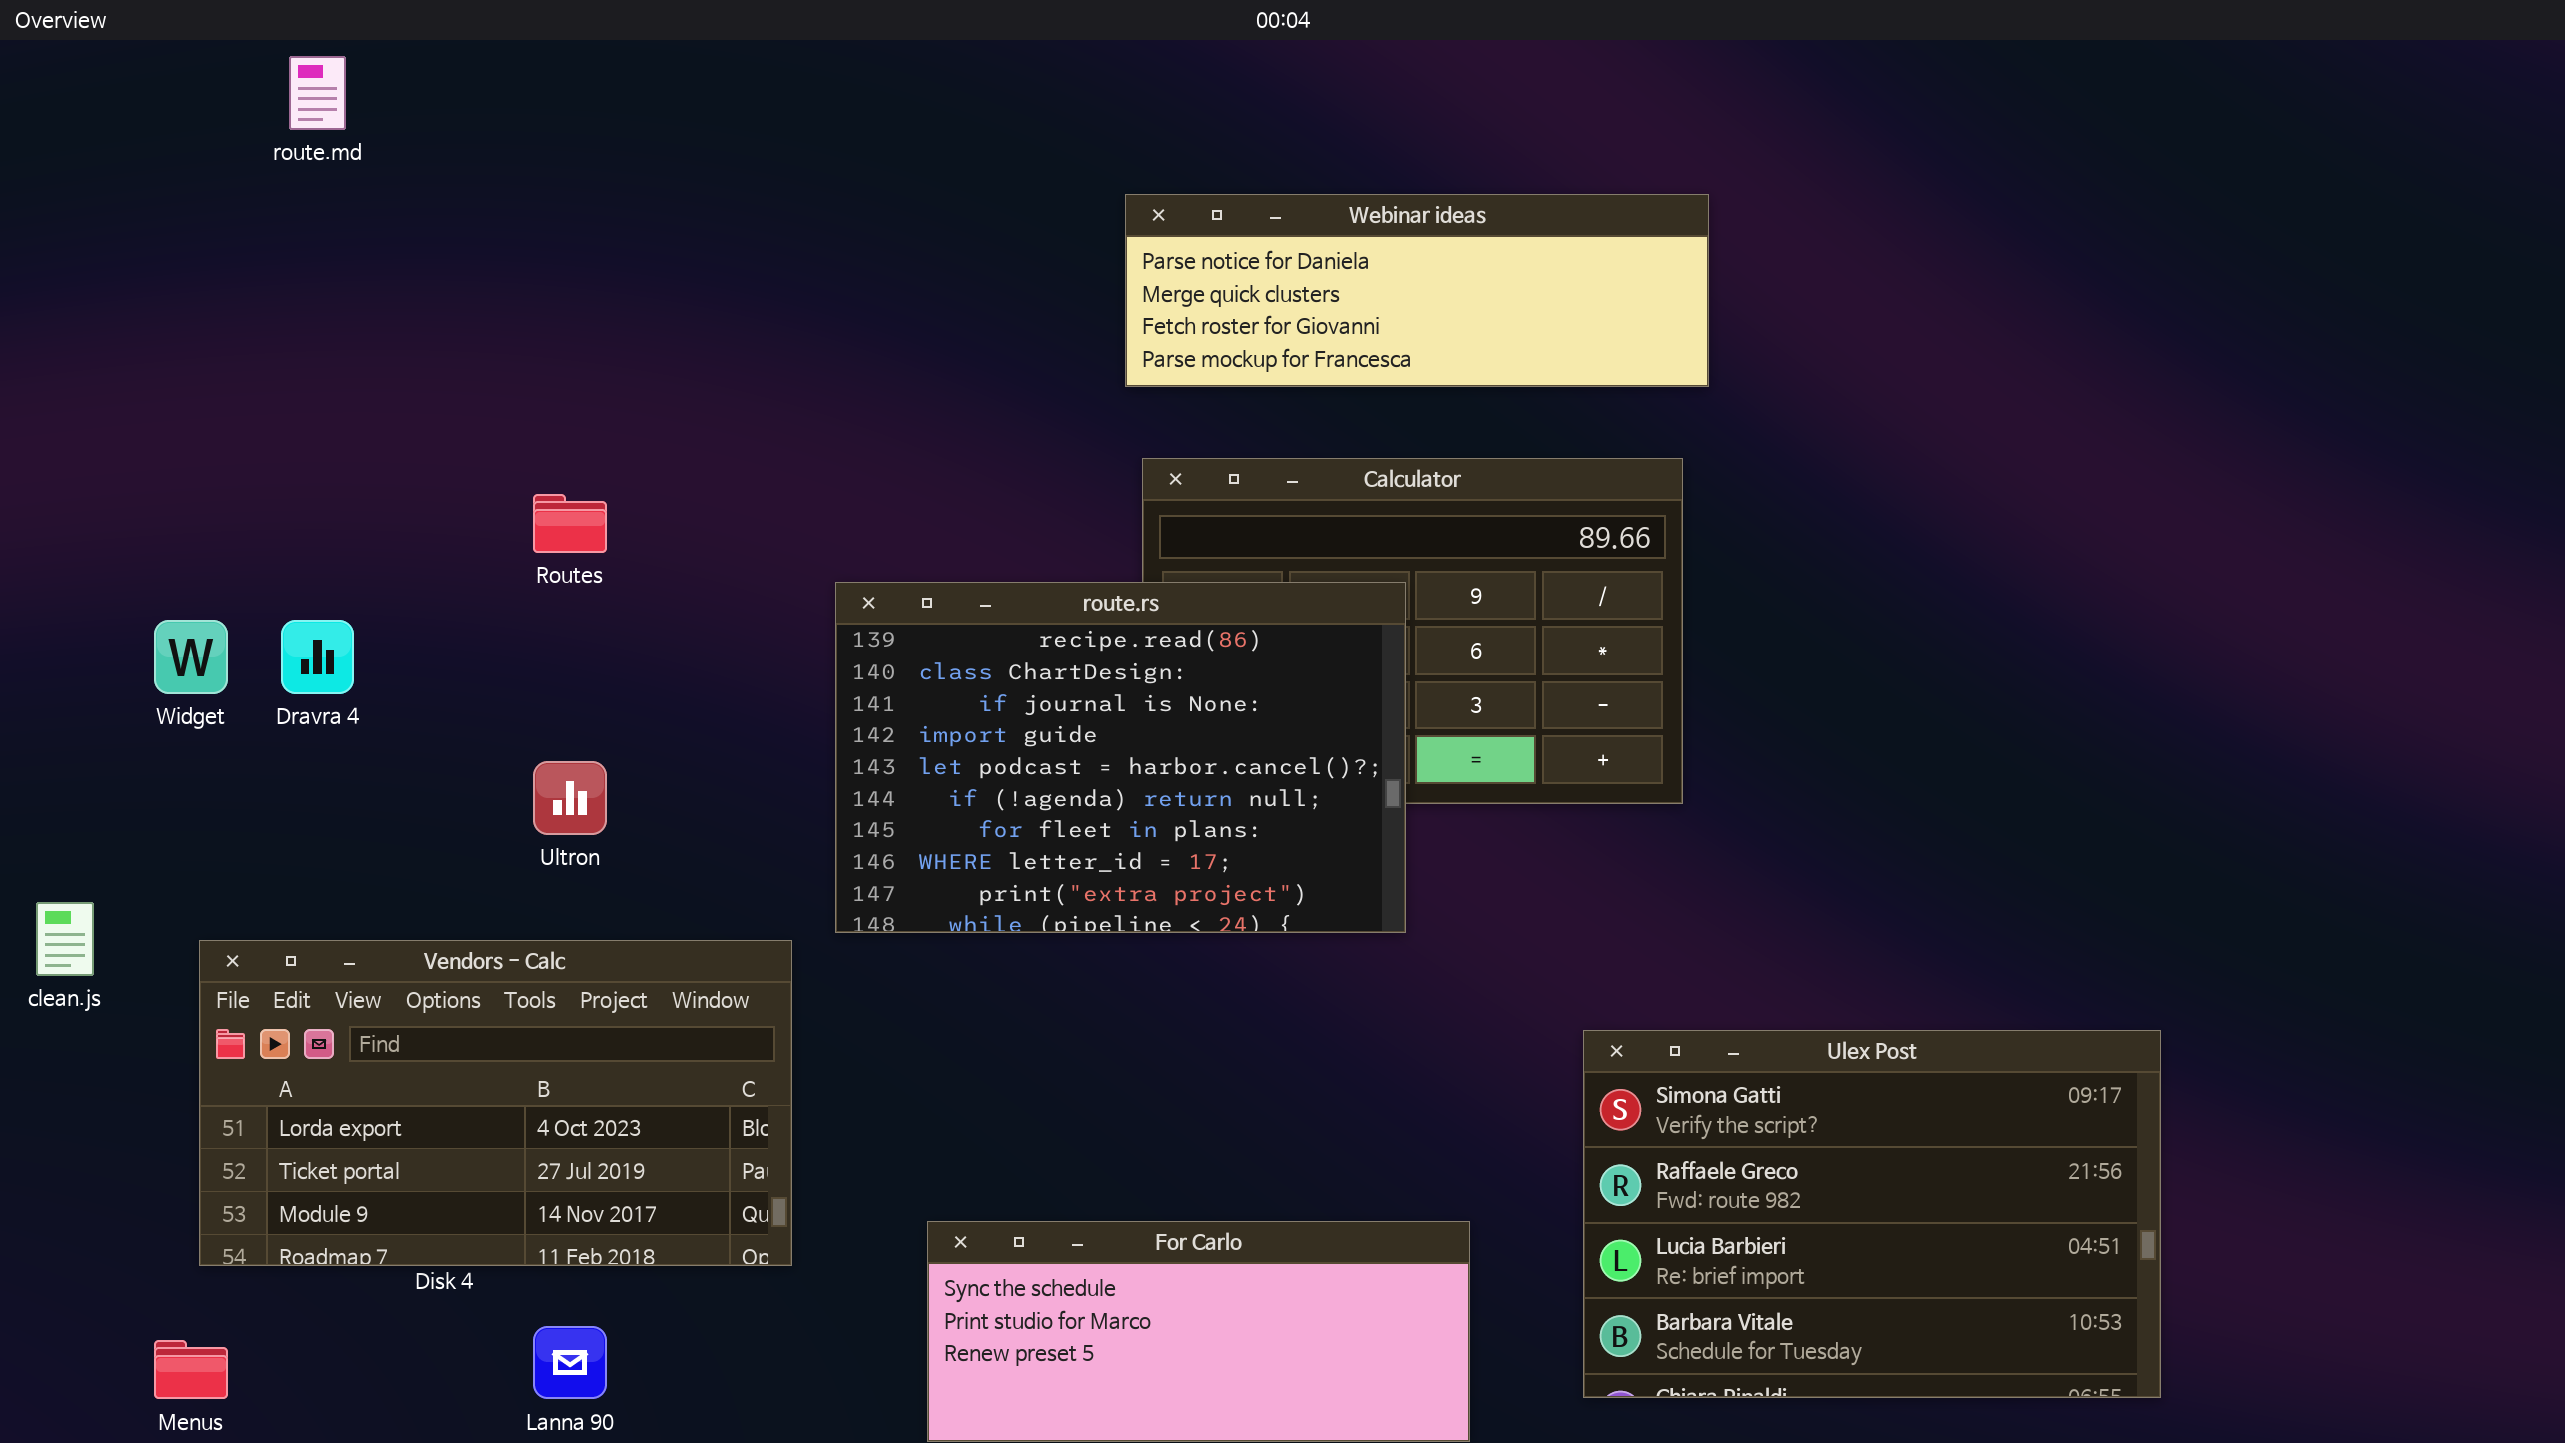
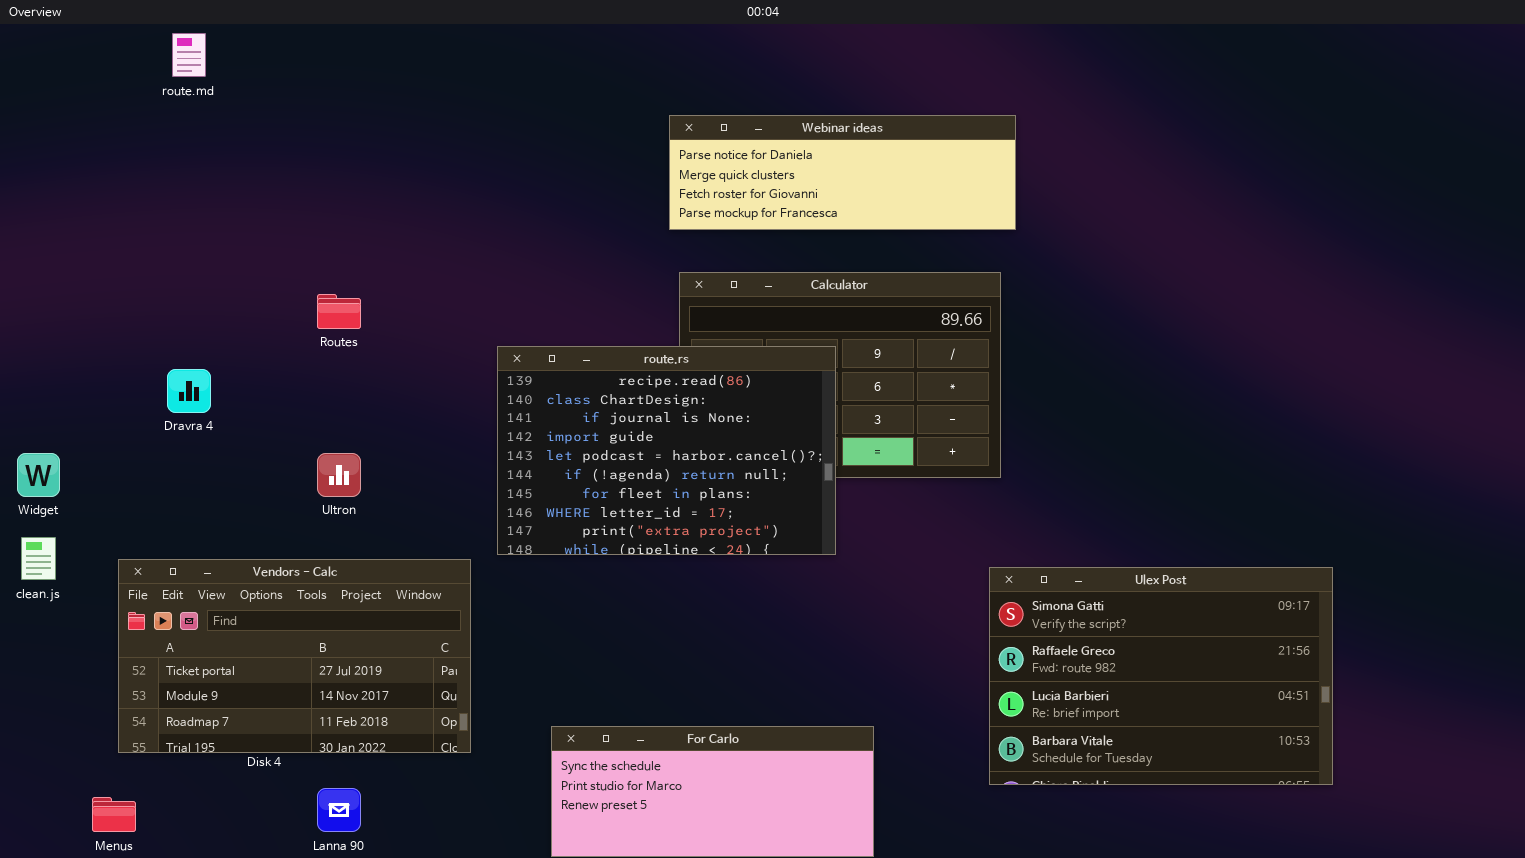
Widget: [154,620,228,694] -> [17,453,60,497], moved
Vendors - Calc: [199,940,792,1266] -> [118,559,471,753], scrolled down 1 row
Ulex Post: [1583,1030,2161,1398] -> [989,567,1333,785], moved

